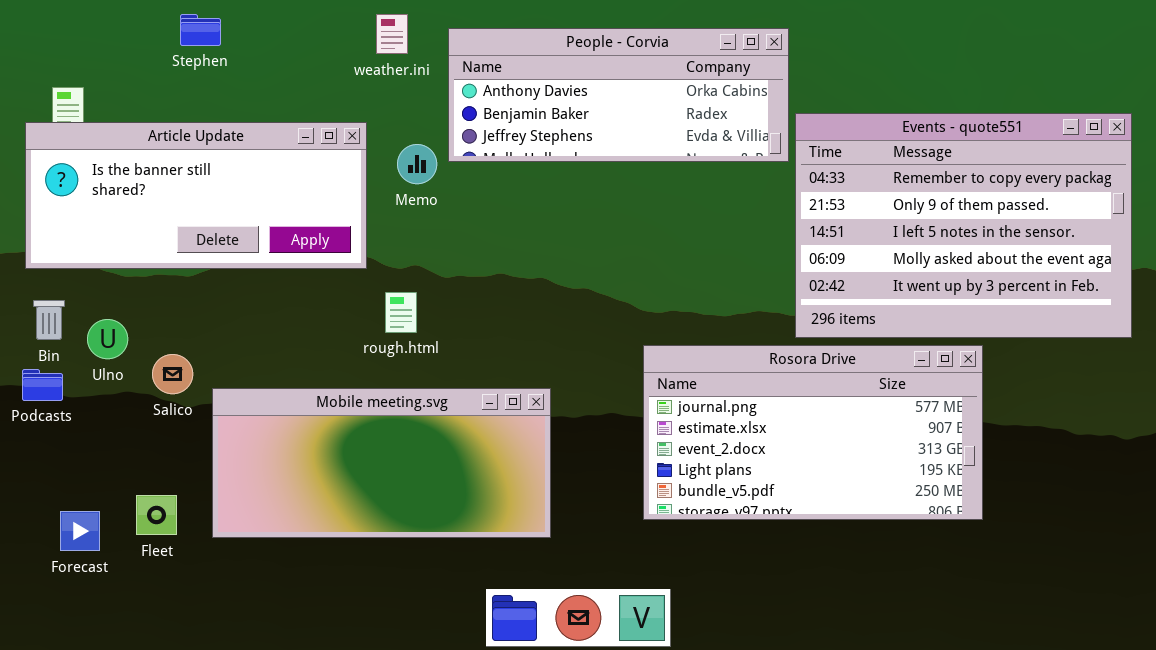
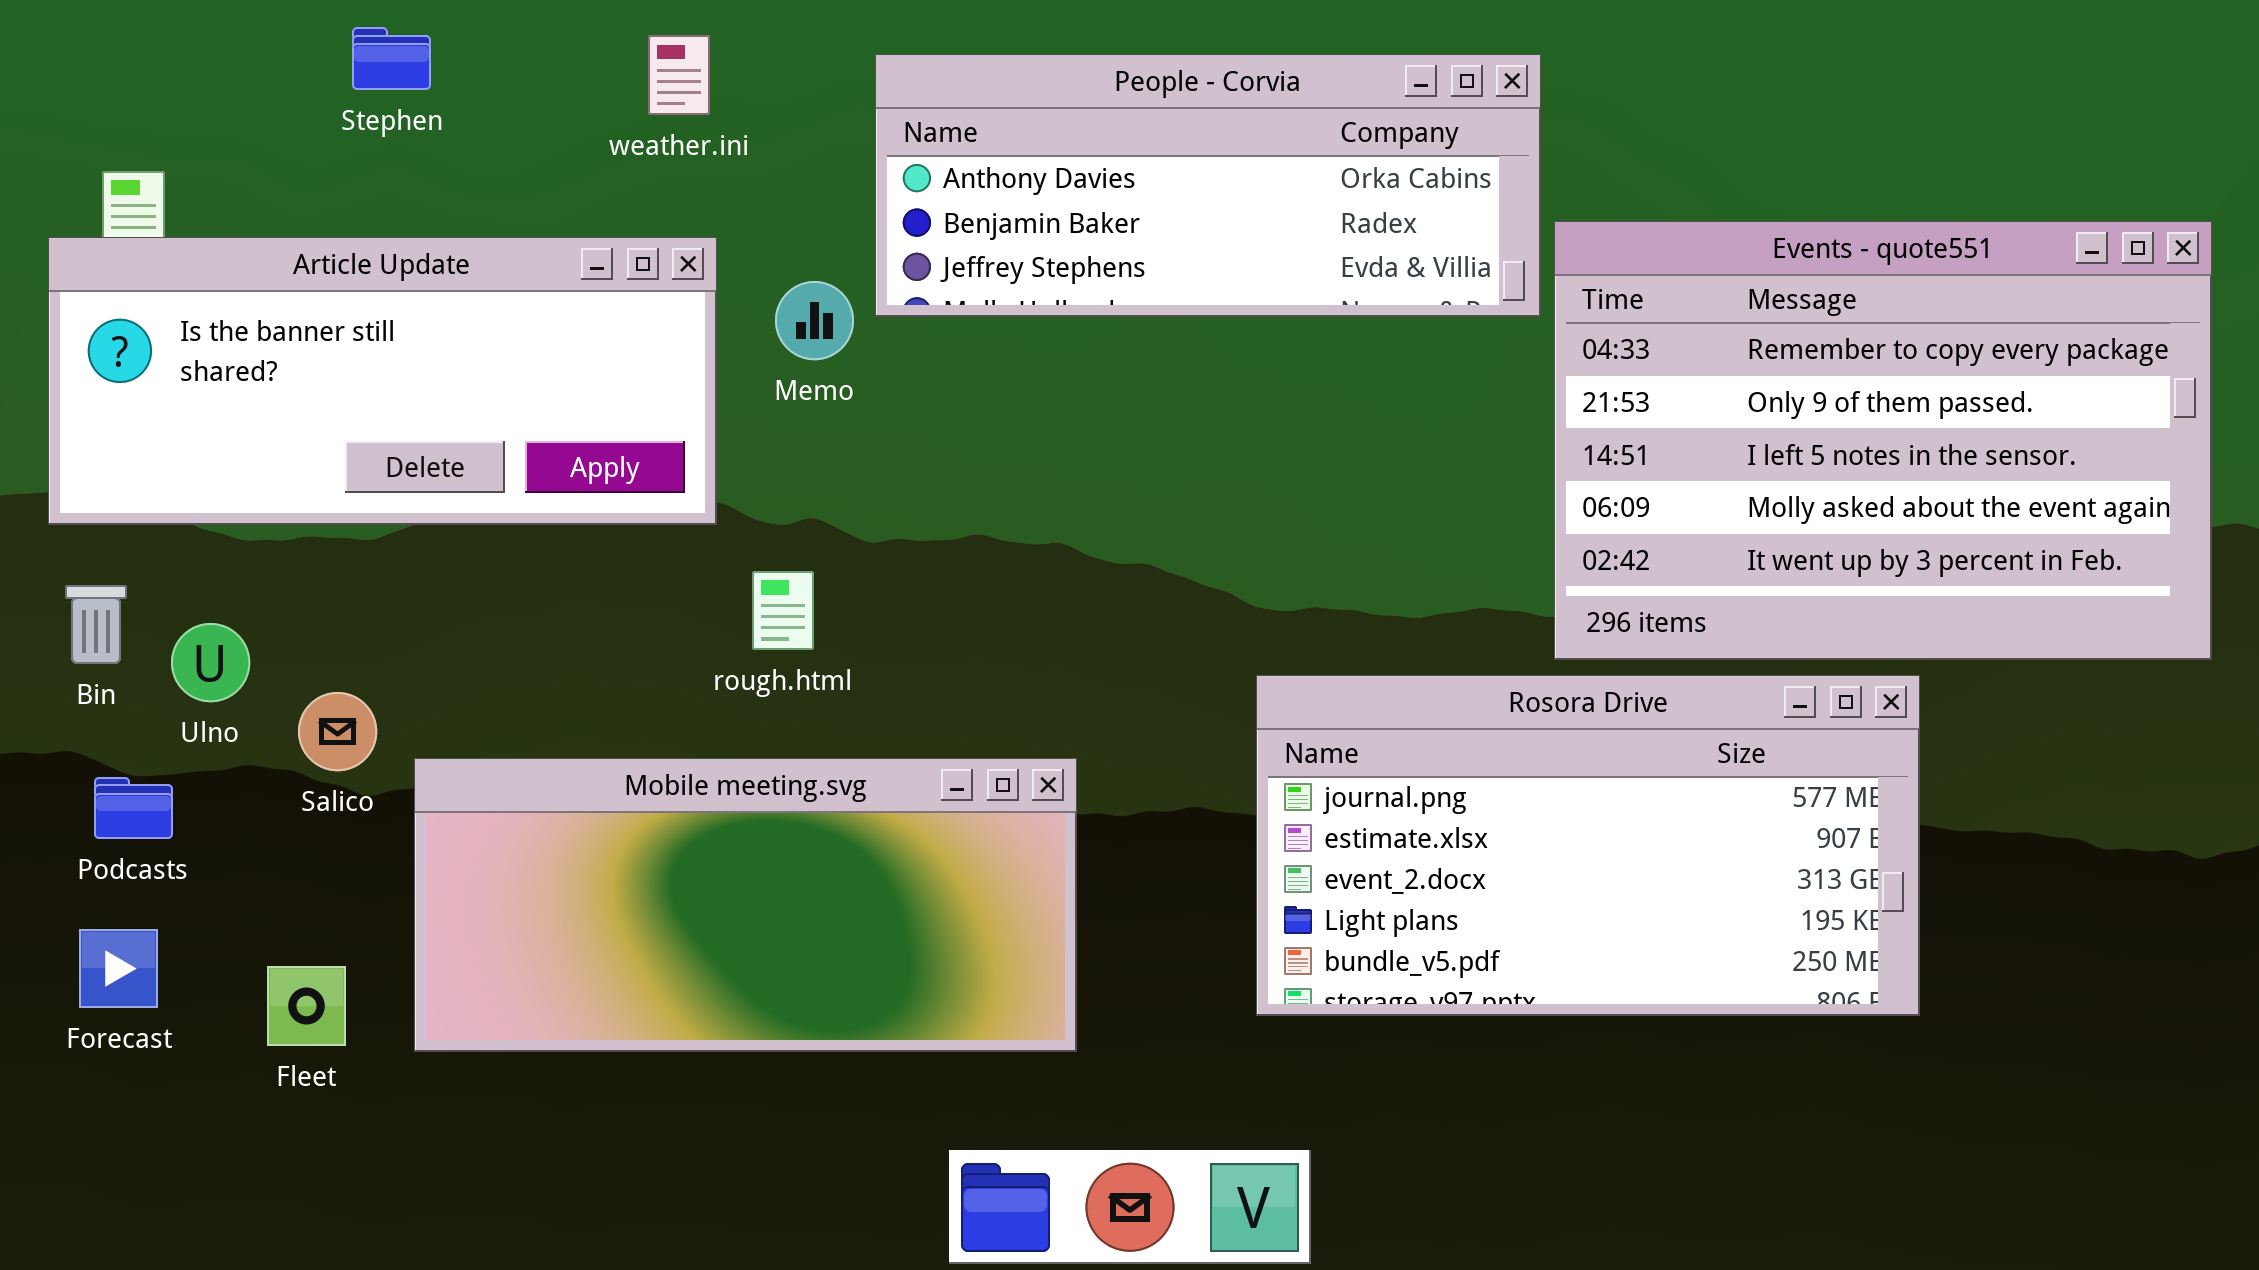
weather.ini: [376,14,408,54] -> [648,35,710,115], moved
Podcasts: [22,369,63,401] -> [94,777,173,839], moved
Forecast: [60,511,100,551] -> [79,929,158,1008], moved

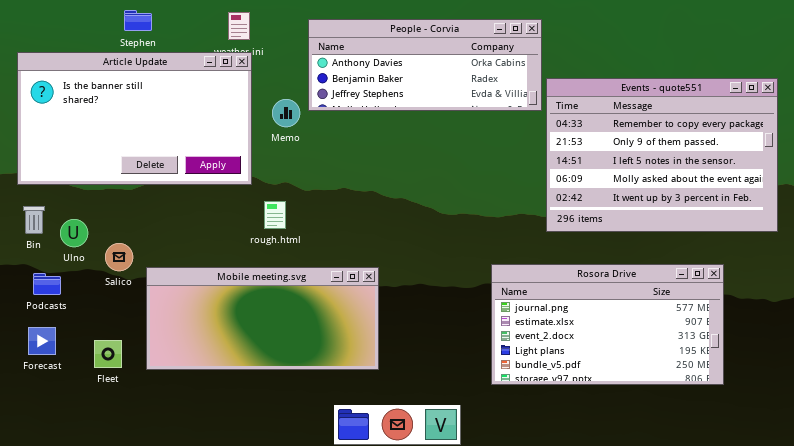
Article Update: [48,237,717,525] -> [17,52,252,185], resized
Rosora Drive: [1256,675,1920,1016] -> [491,264,724,385], moved

